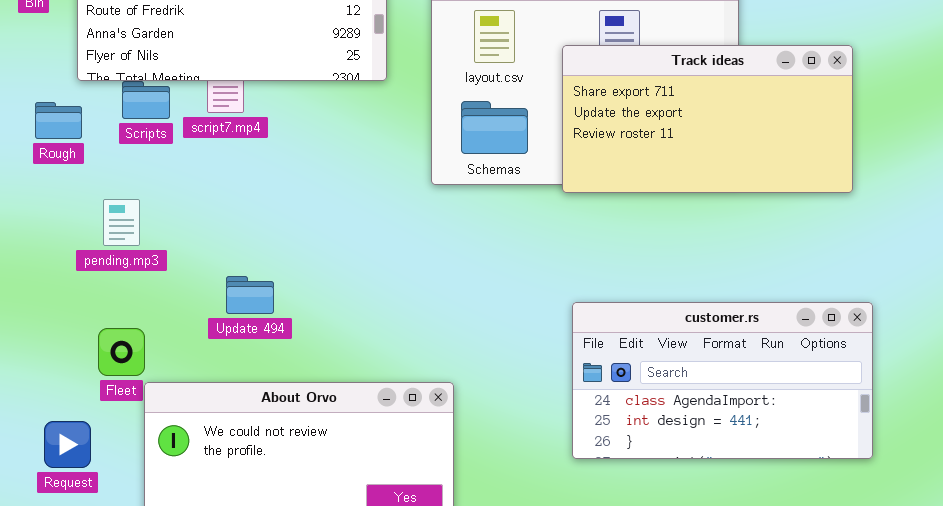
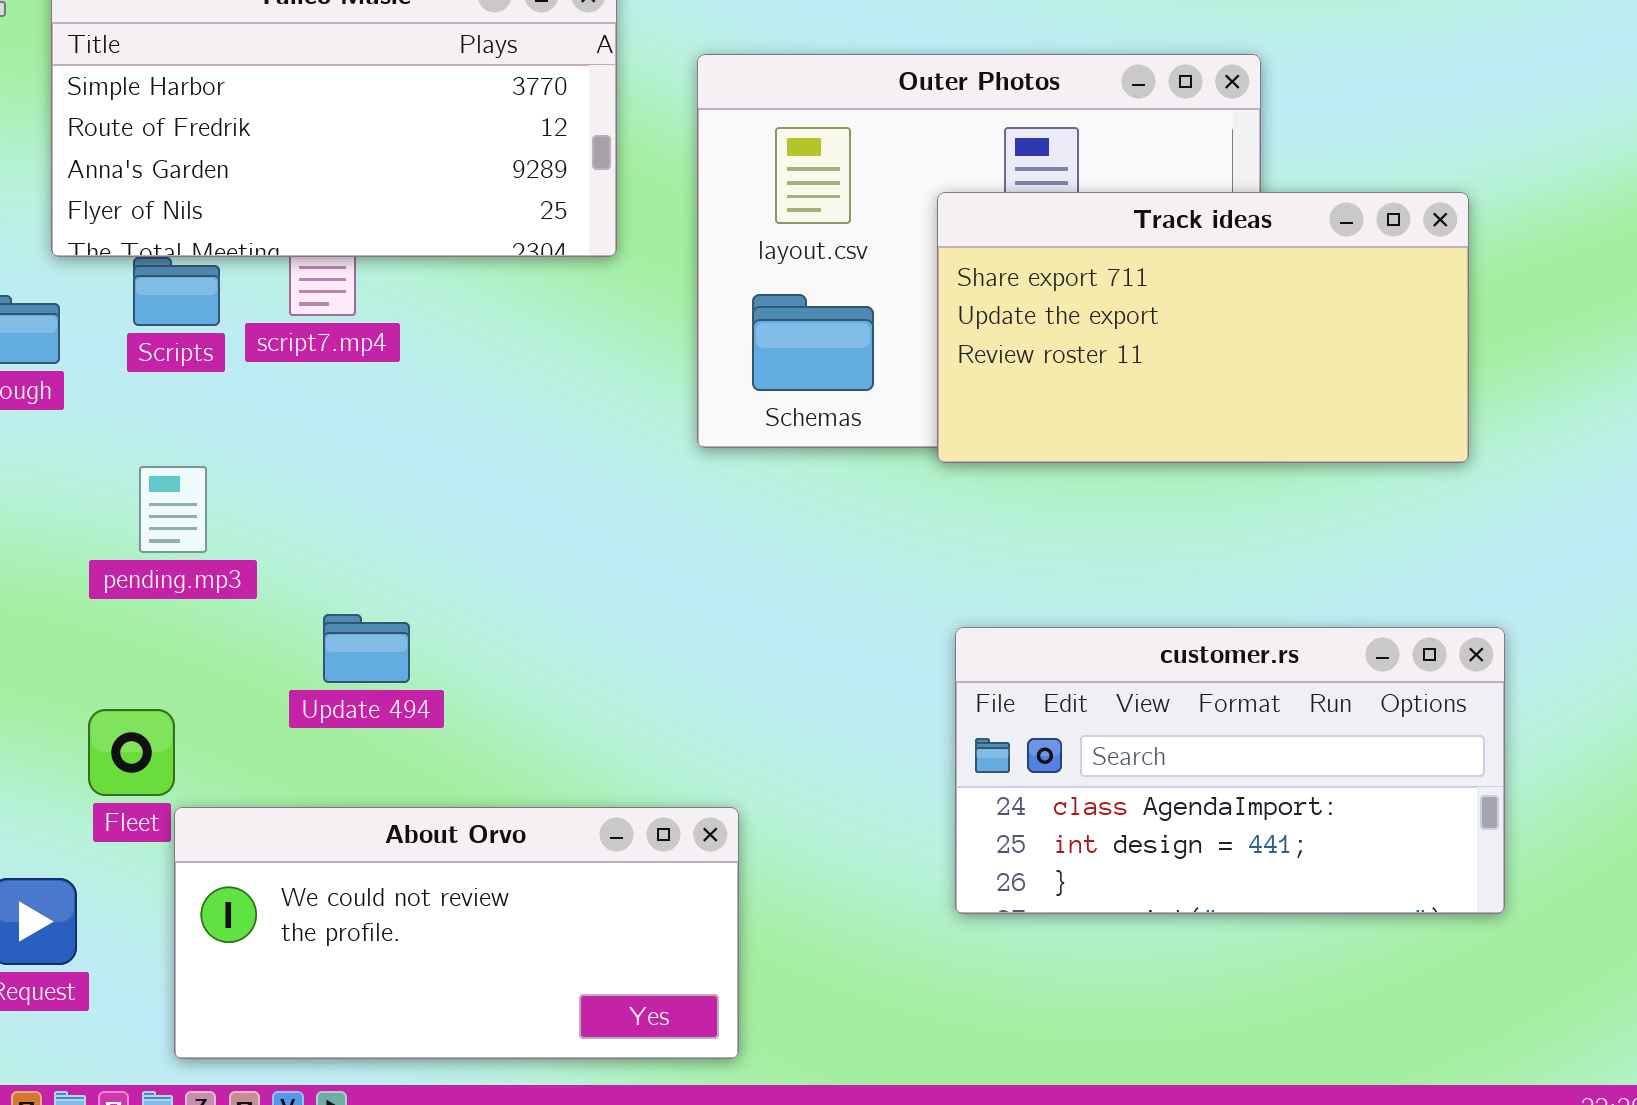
pending.mp3: [103,199,140,246] -> [139,466,207,553], moved
customer.rs: [572,302,873,459] -> [955,627,1505,914], moved

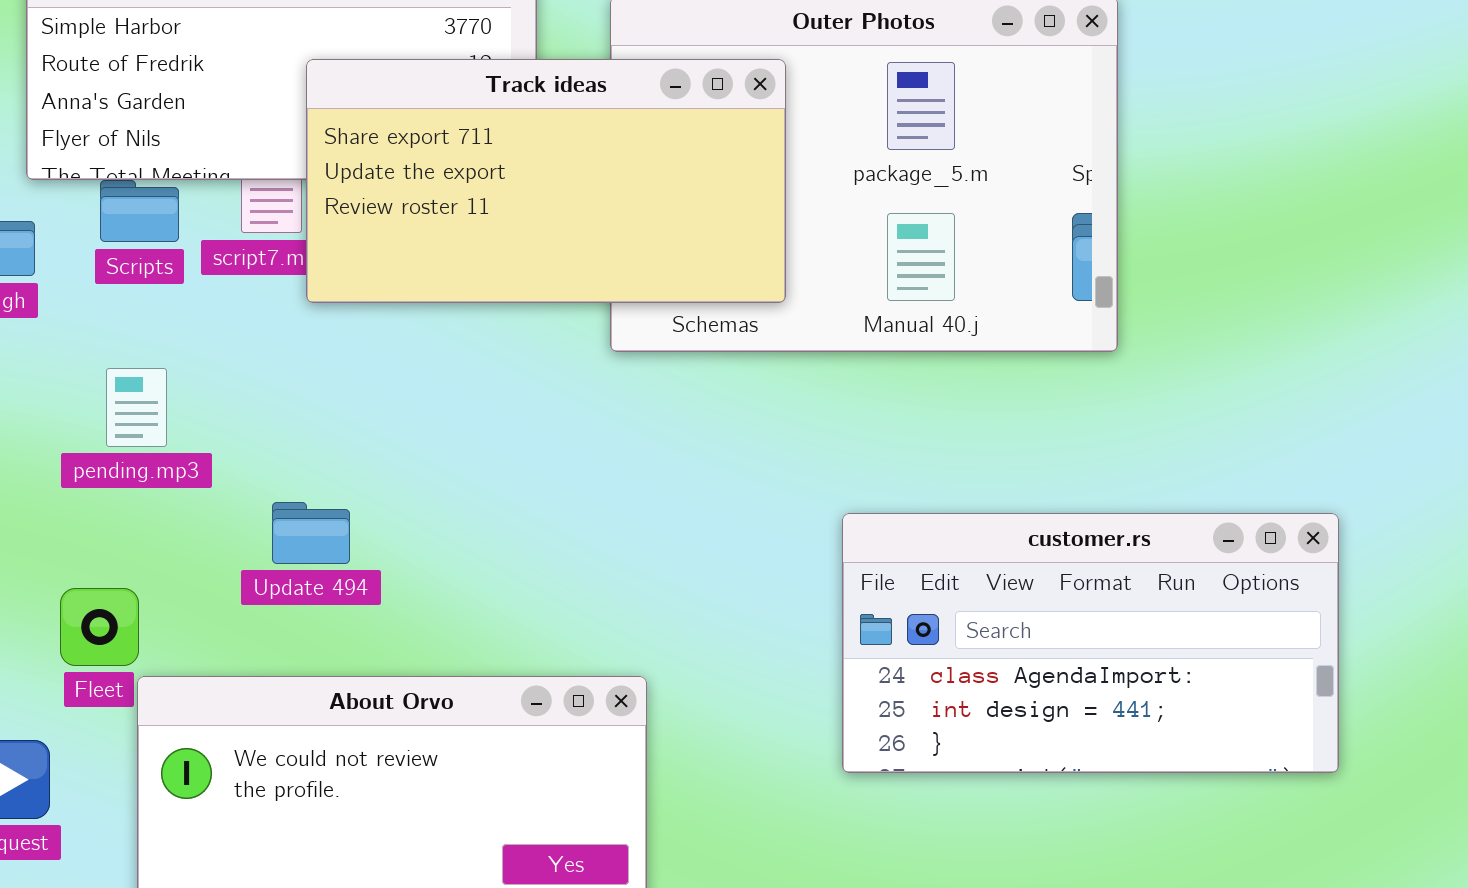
Track ideas: [937,192,1469,463] -> [306,59,786,303], moved

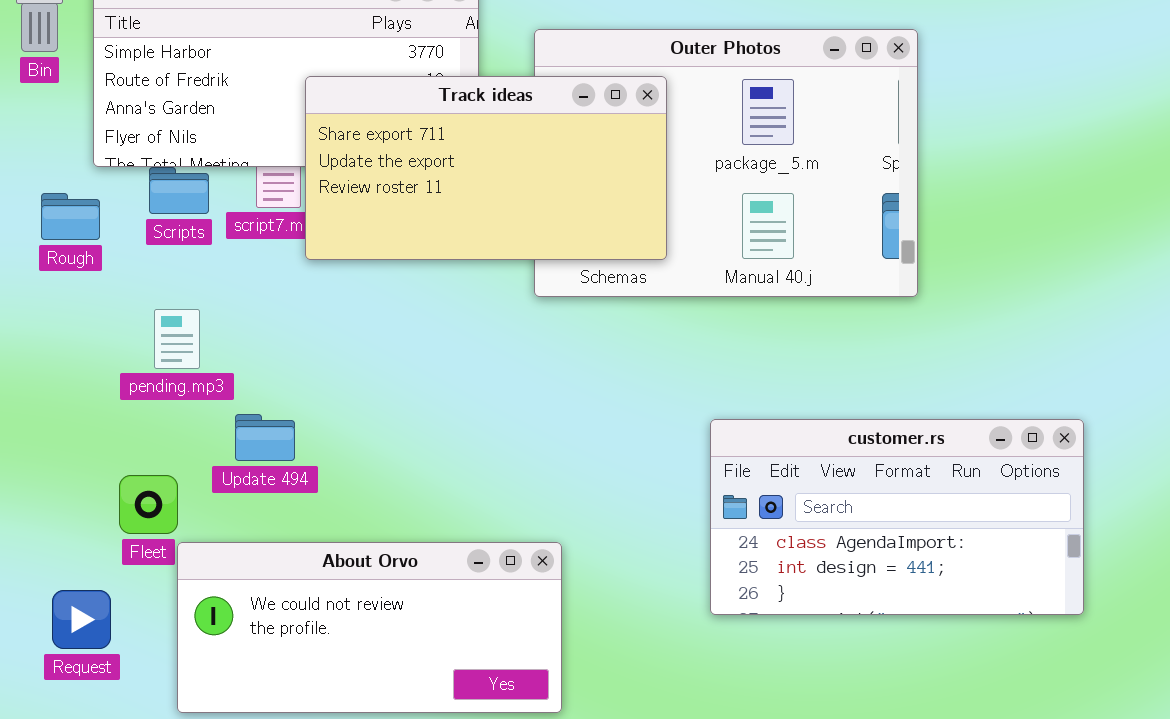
Update 494: [272,502,350,564] -> [235,414,295,461], moved

